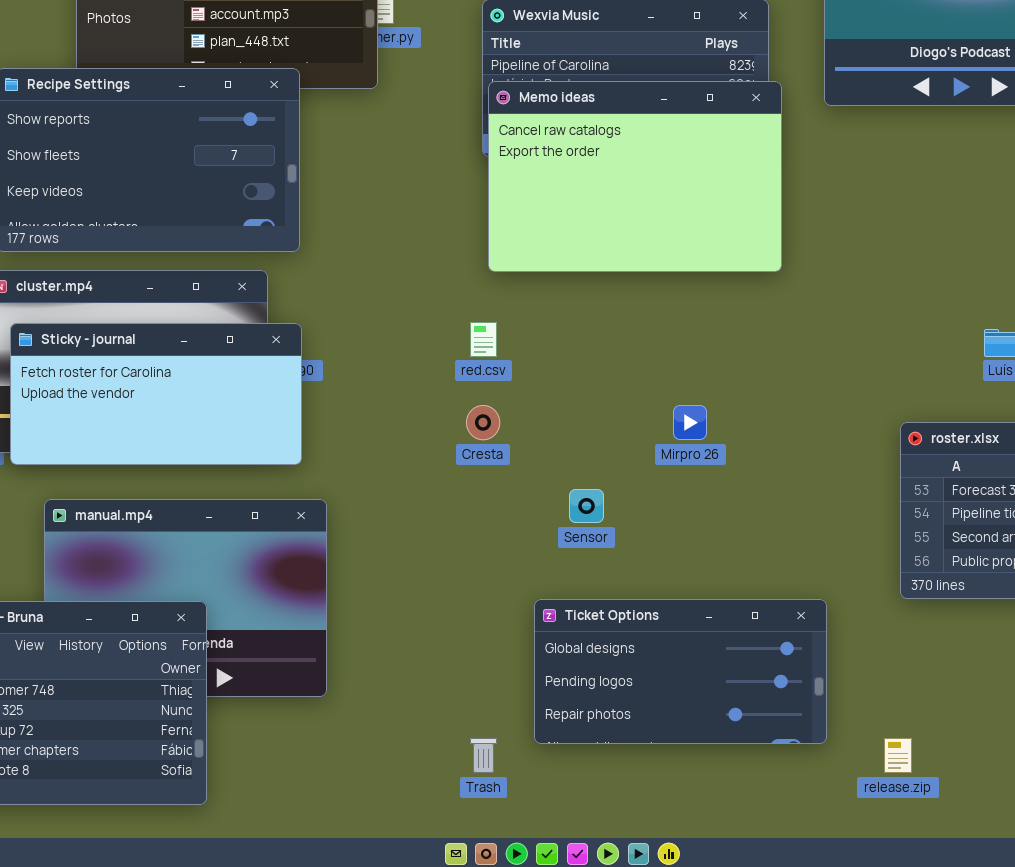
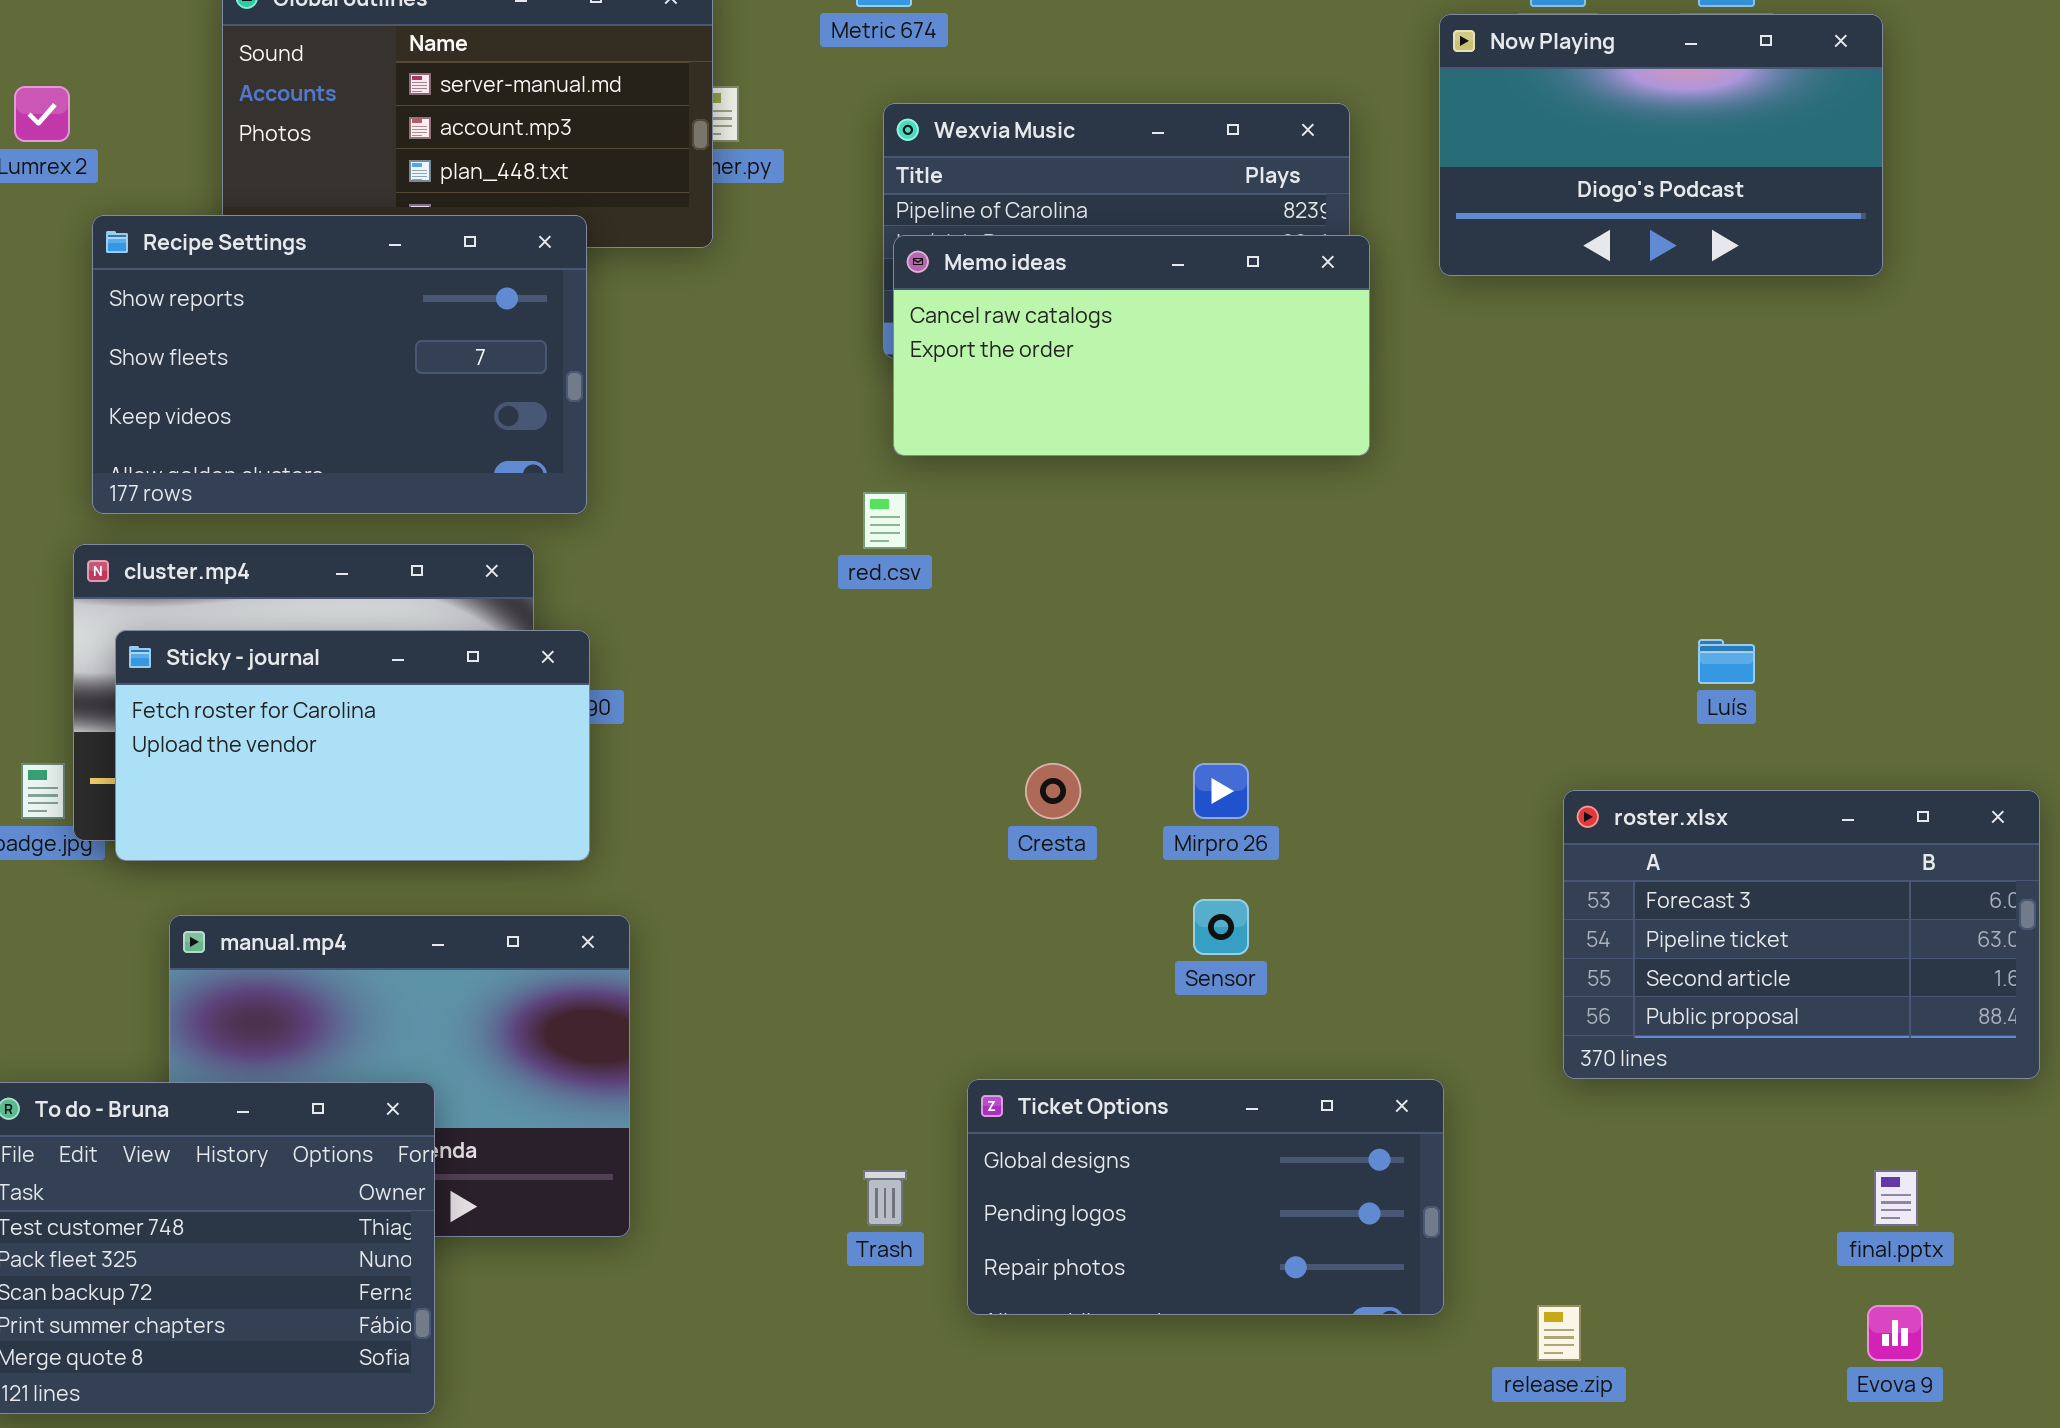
Memo ideas: [488,81,782,272] -> [893,235,1370,456], resized
red.csv: [470,322,497,357] -> [863,492,907,549], moved
Cresta: [466,405,500,440] -> [1025,763,1081,819], moved
Sensor: [569,489,604,523] -> [1193,899,1249,955], moved
Trash: [470,738,497,773] -> [863,1170,907,1226], moved

